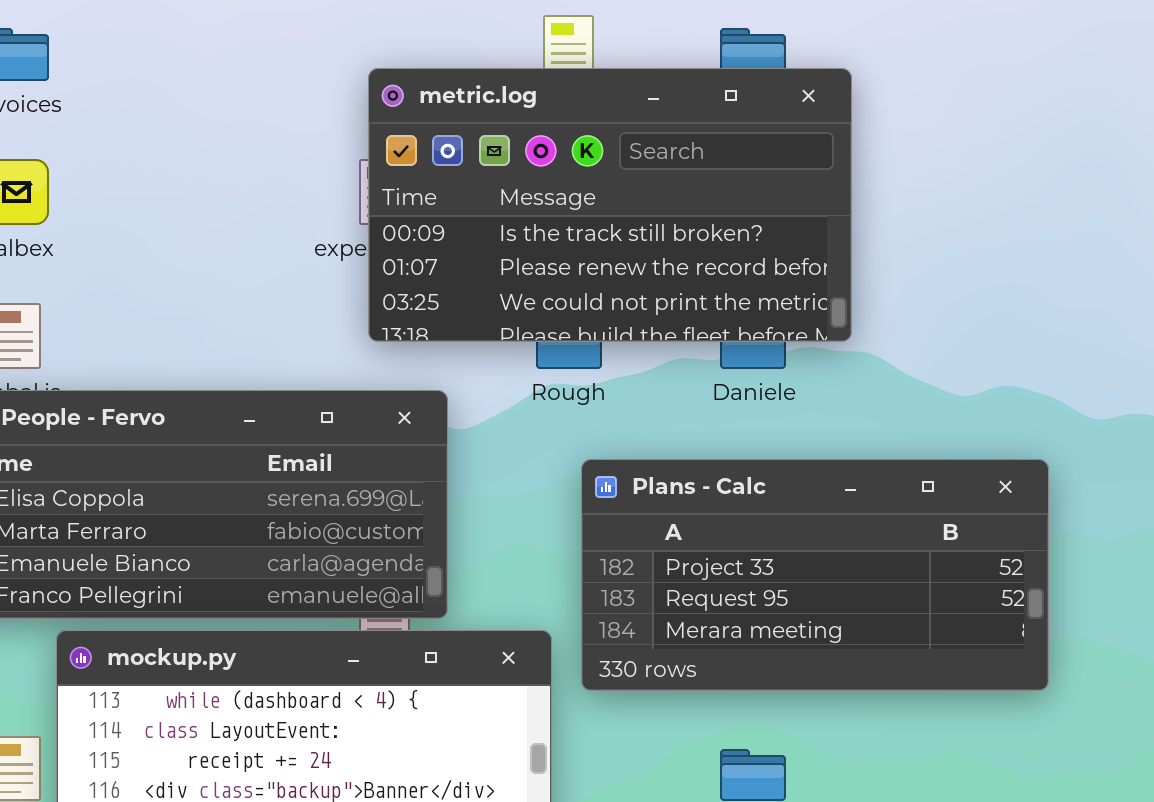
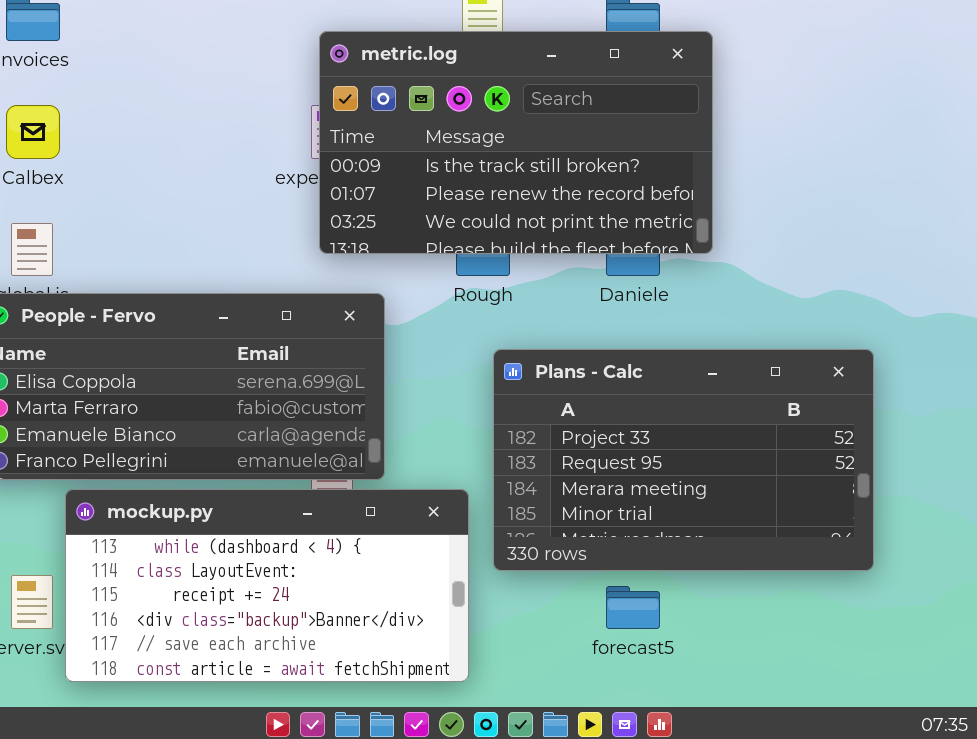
Plans - Calc: [581,459,1049,691] -> [493,349,874,571], resized

